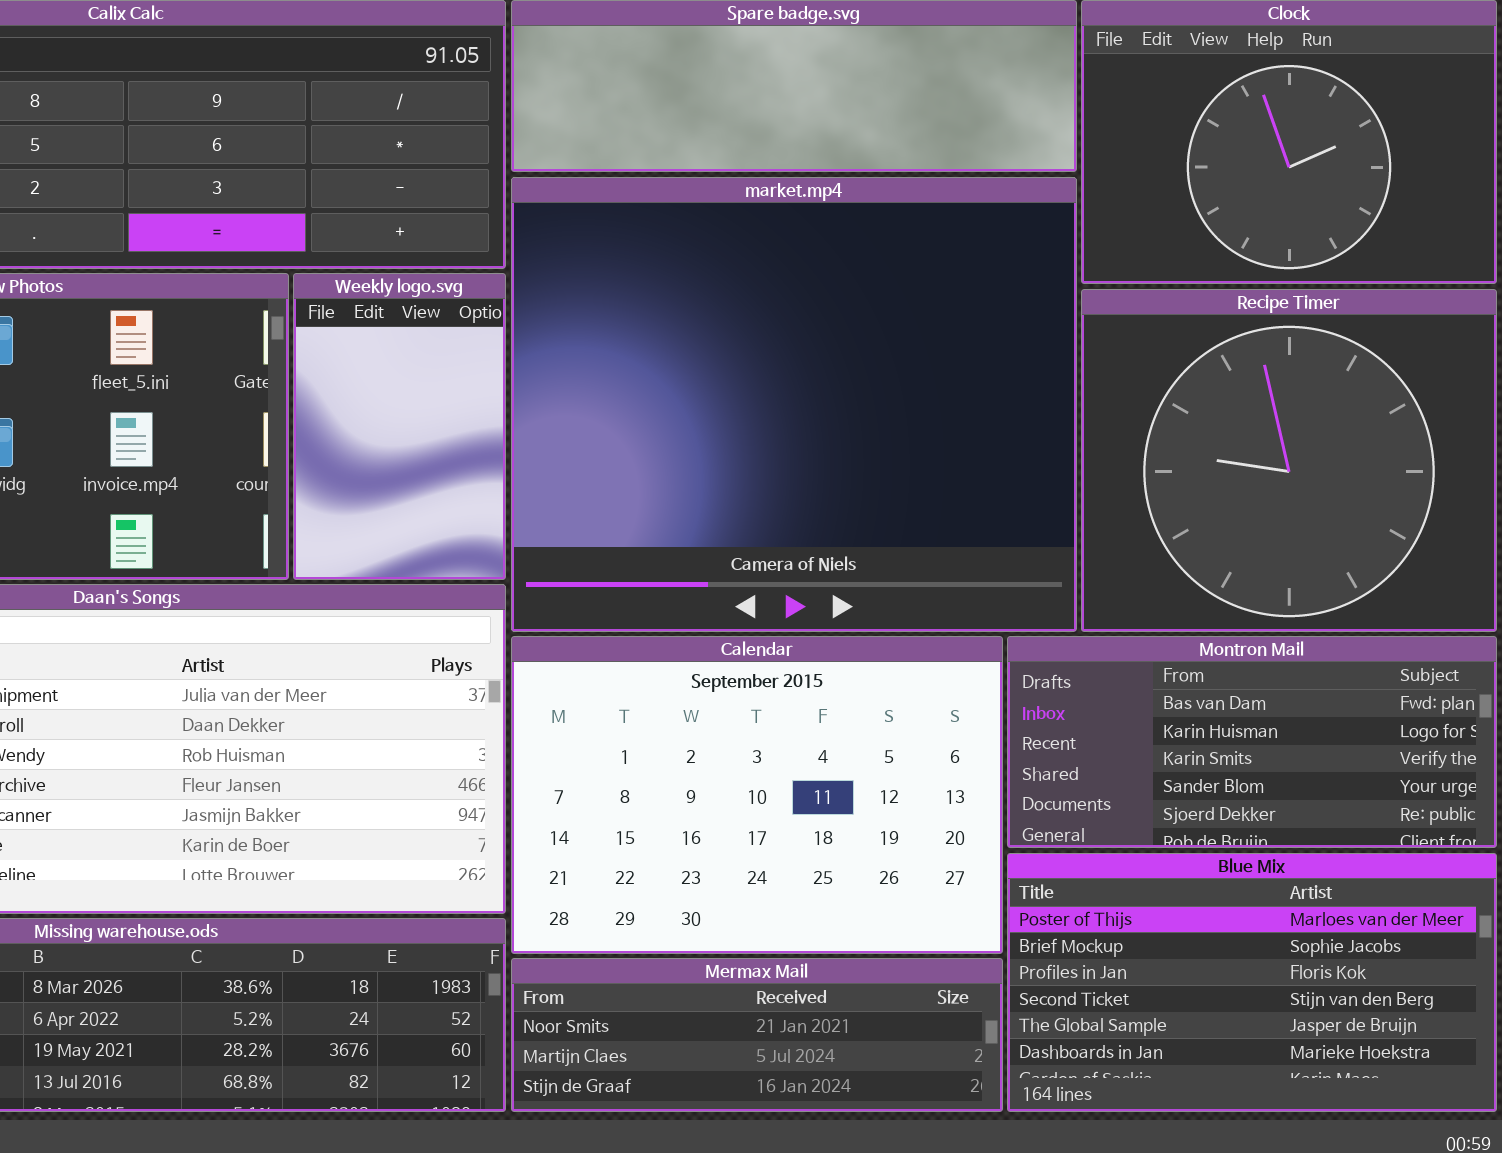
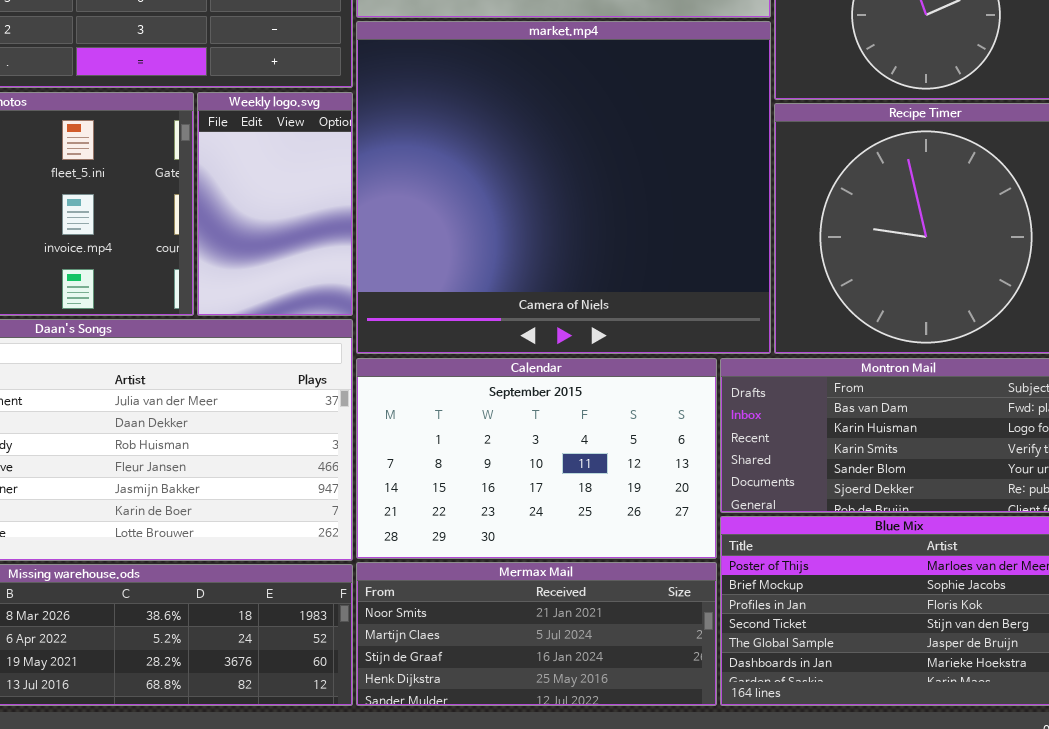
Calendar: [511,636,1003,954] -> [356,358,717,559], resized
Mermax Mail: [511,958,1003,1112] -> [356,562,717,706], resized

